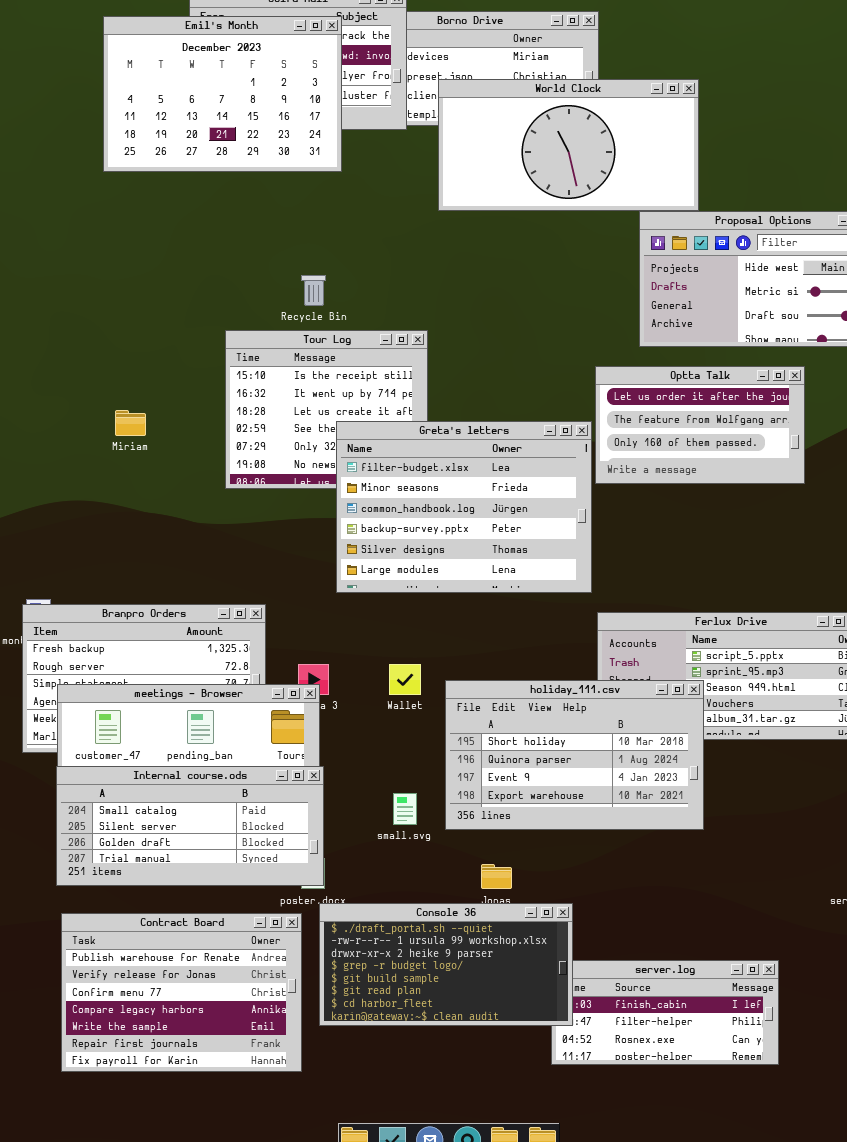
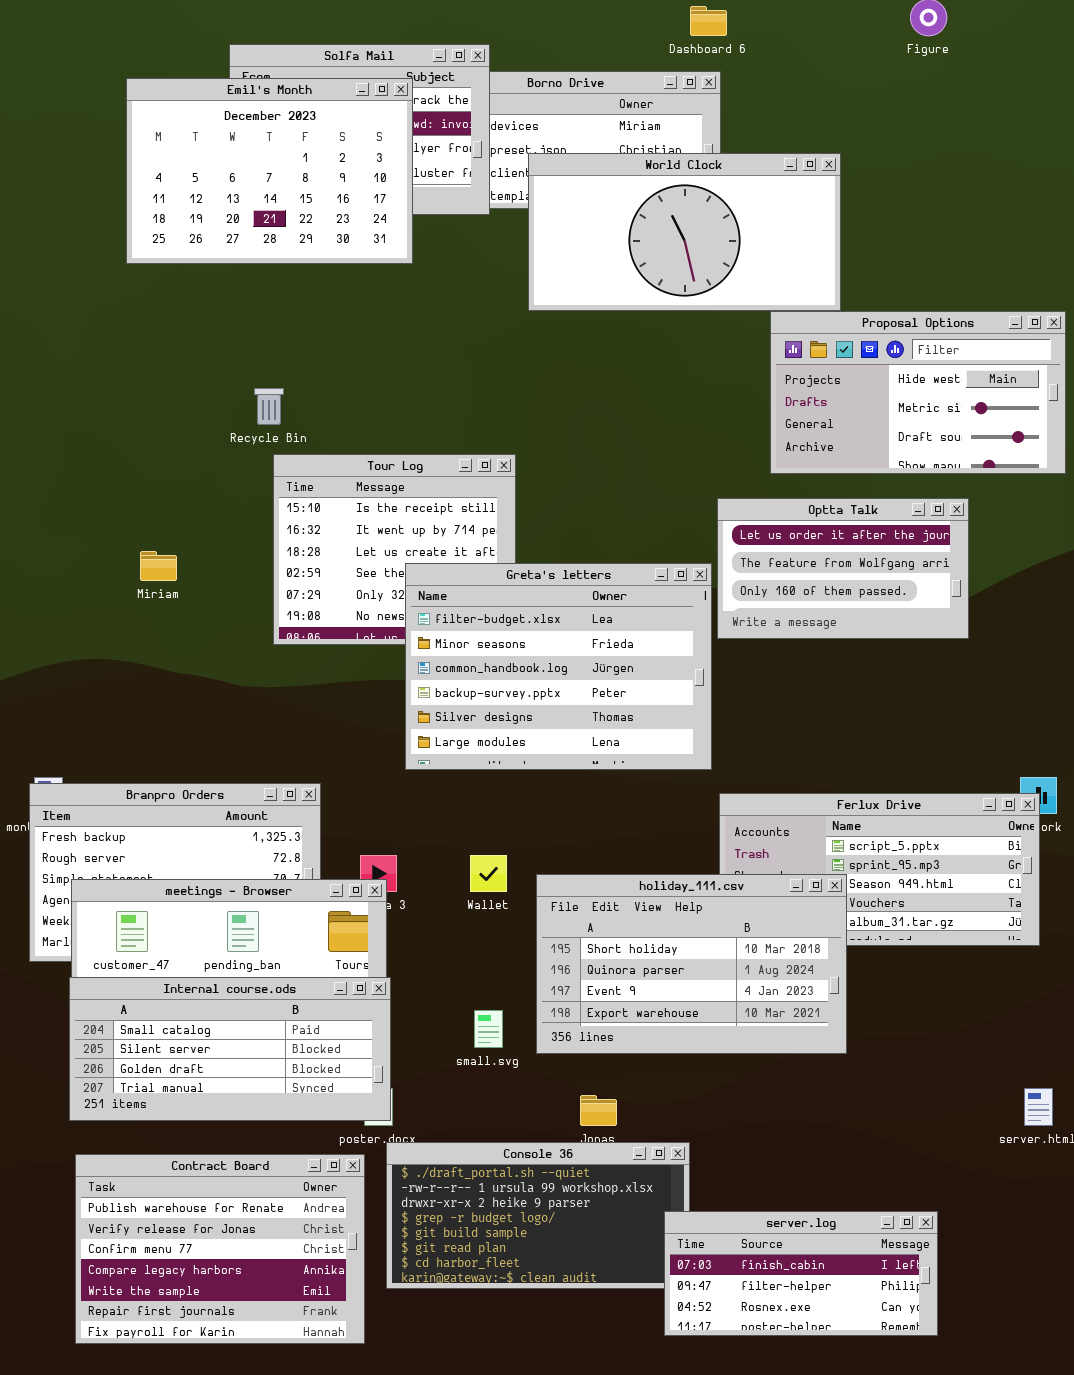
Recycle Bin: [301,275,326,306] -> [254,388,284,425], moved
server.log: [551,960,779,1065] -> [664,1211,938,1336], raised

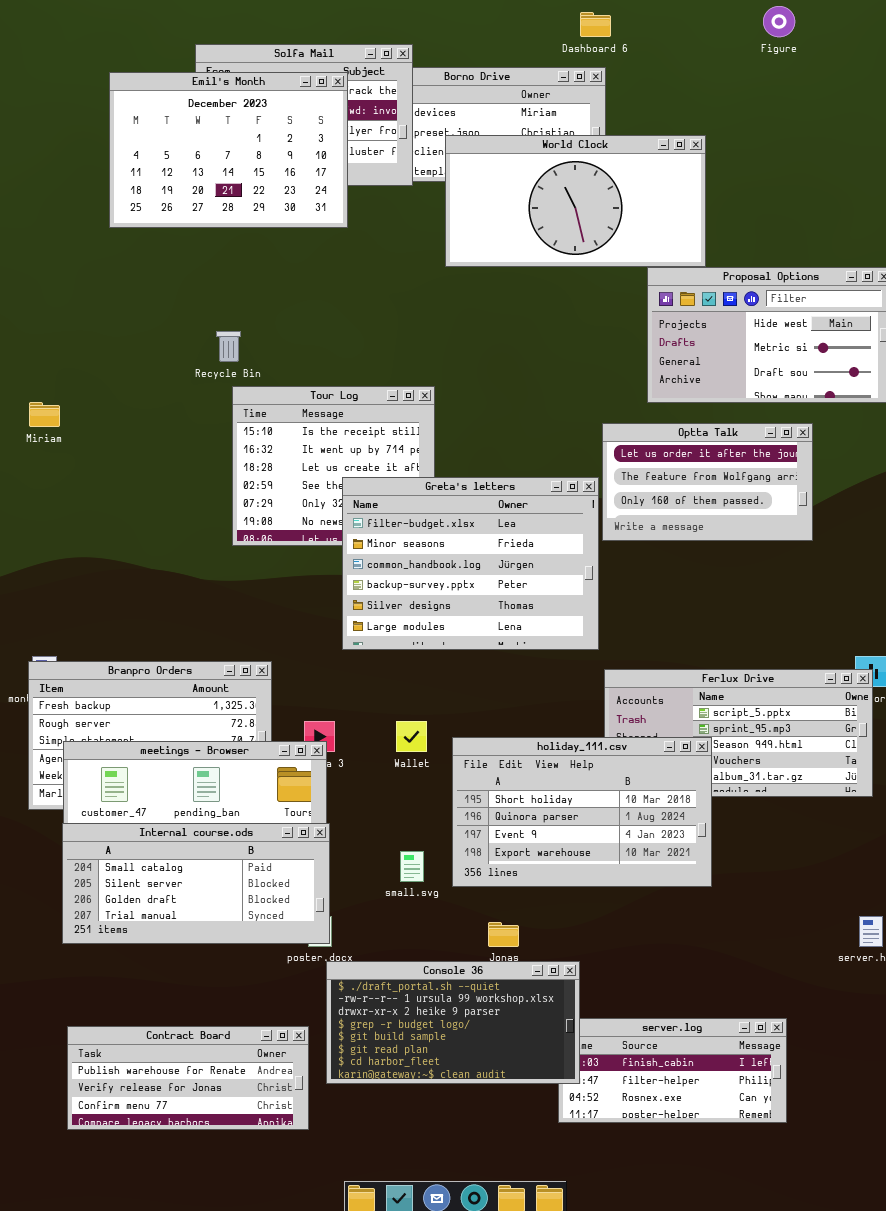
Miriam: [140,551,177,581] -> [29,402,60,427], moved
Console 36: [386,1142,690,1289] -> [326,961,580,1084], raised
Contract Board: [75,1154,365,1344] -> [67,1026,309,1130], resized

